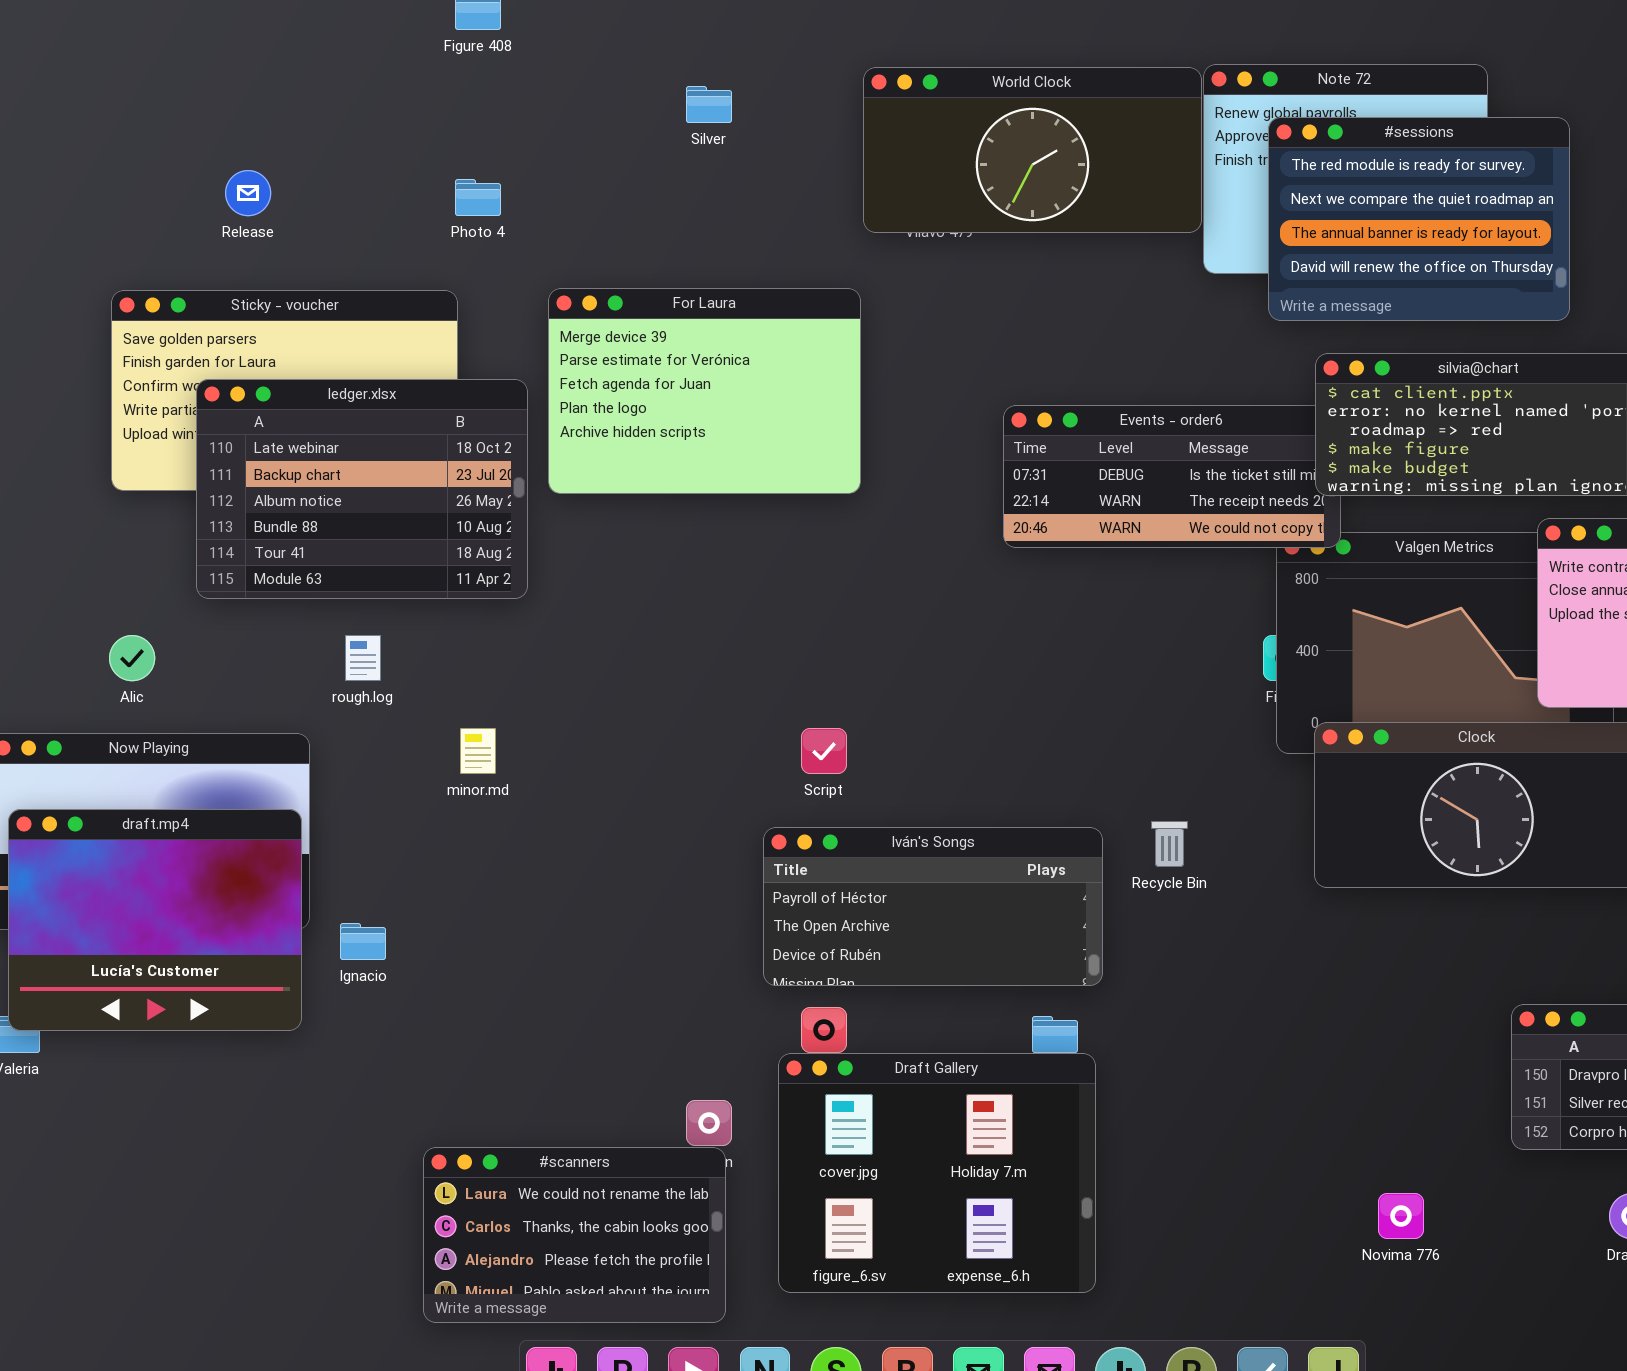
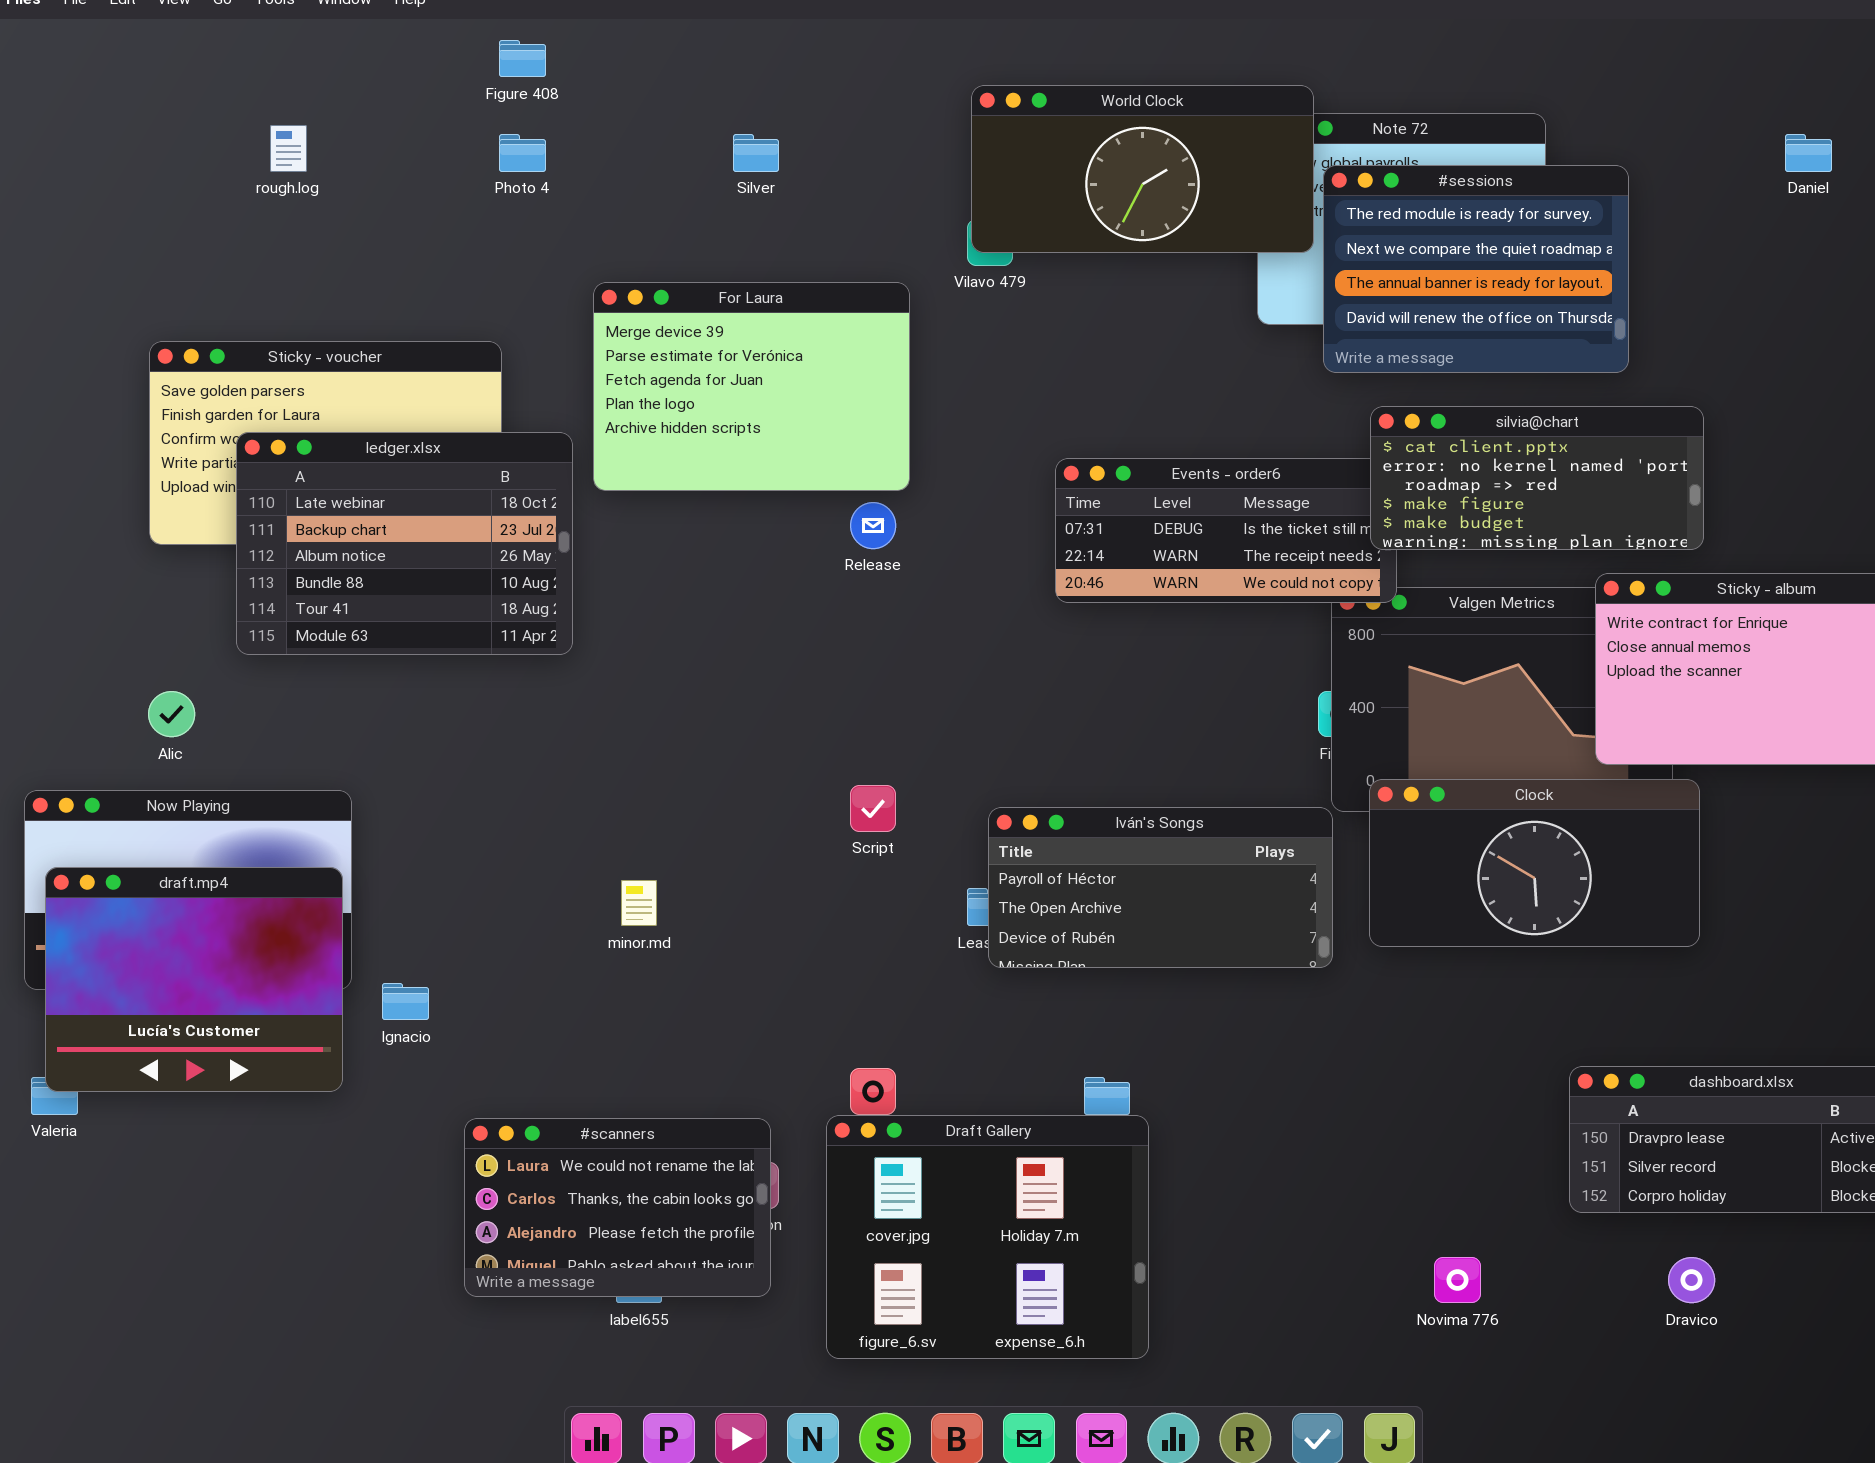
World Clock: [863,67,1202,233] -> [971,85,1314,253], moved
Release: [225,170,271,216] -> [850,502,896,549], moved
Photo 4: [455,179,501,216] -> [499,134,546,172], moved
For Laura: [548,288,861,494] -> [593,282,910,491], moved
rough.log: [345,635,381,681] -> [270,125,307,172], moved
minor.md: [460,728,496,774] -> [621,880,657,926], moved
Iván's Songs: [763,827,1103,986] -> [988,807,1333,968], moved
#scanners: [423,1147,726,1323] -> [464,1118,771,1297], moved

